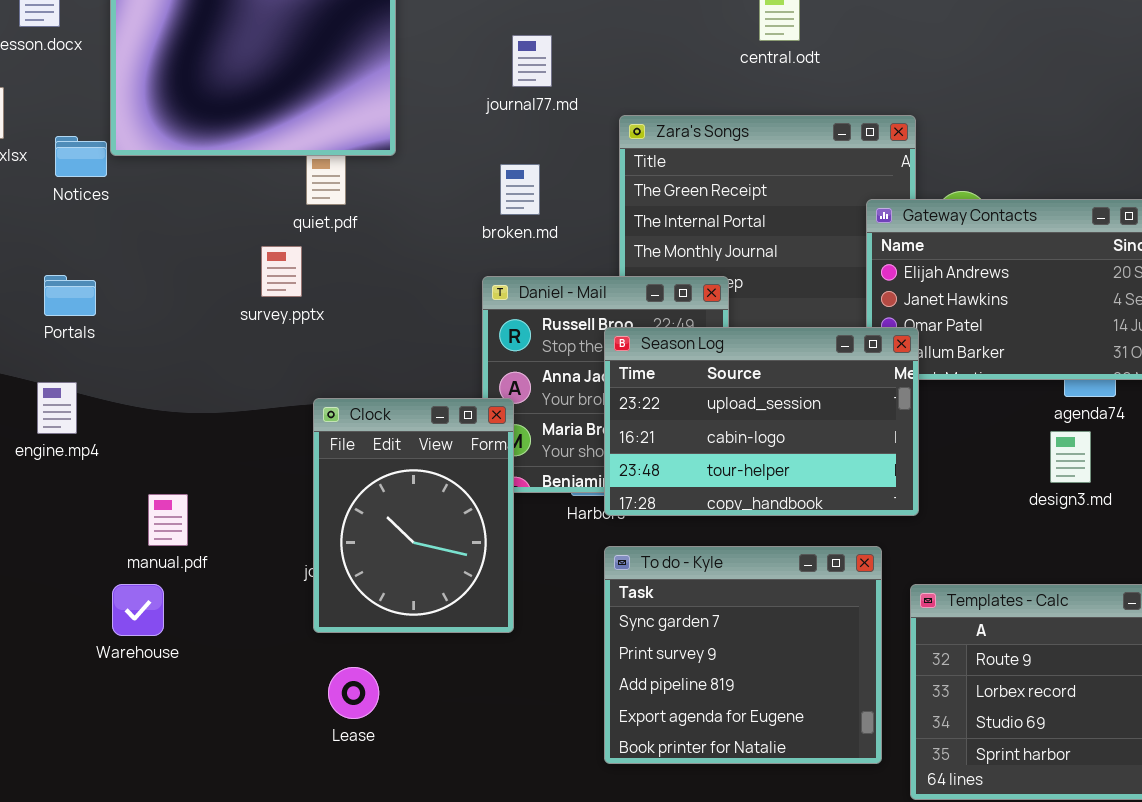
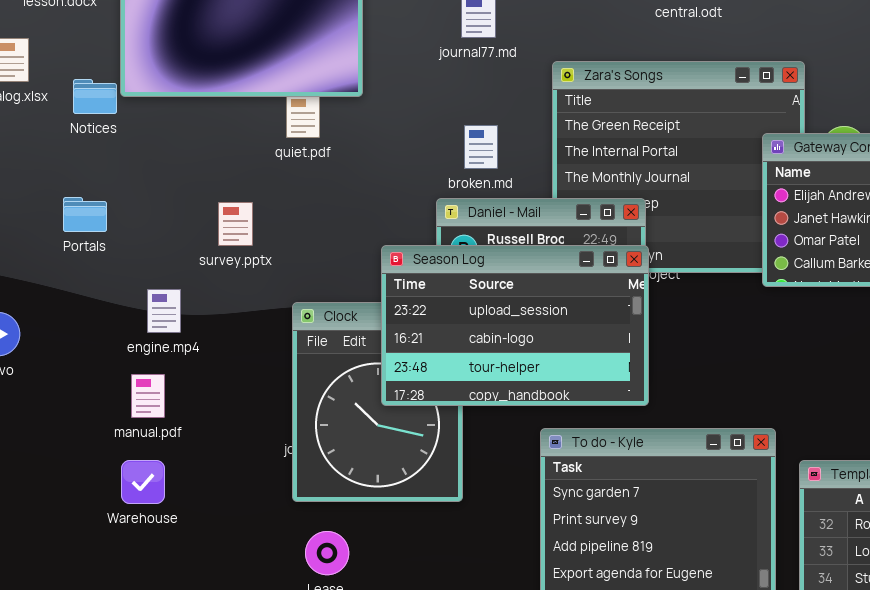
broken.md: [500,164,540,215] -> [464,125,498,169], moved
survey.pptx: [261,246,302,297] -> [218,202,253,246], moved
Season Log: [604,327,919,516] -> [381,245,649,406], moved
engine.mp4: [37,382,77,434] -> [147,289,181,333], moved
manual.pdf: [148,494,188,546] -> [131,374,165,418], moved

